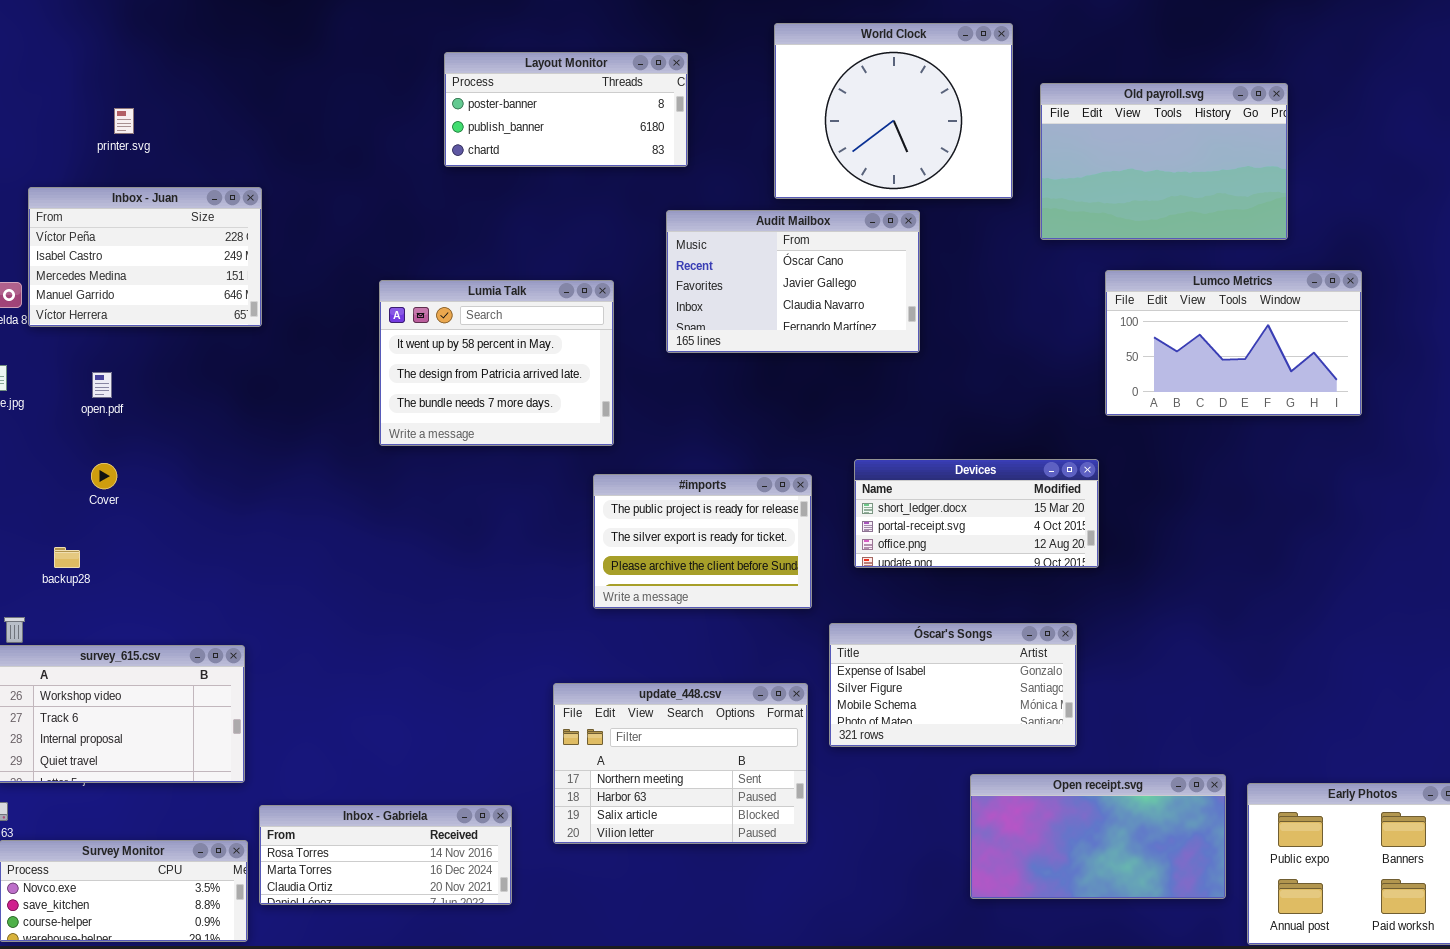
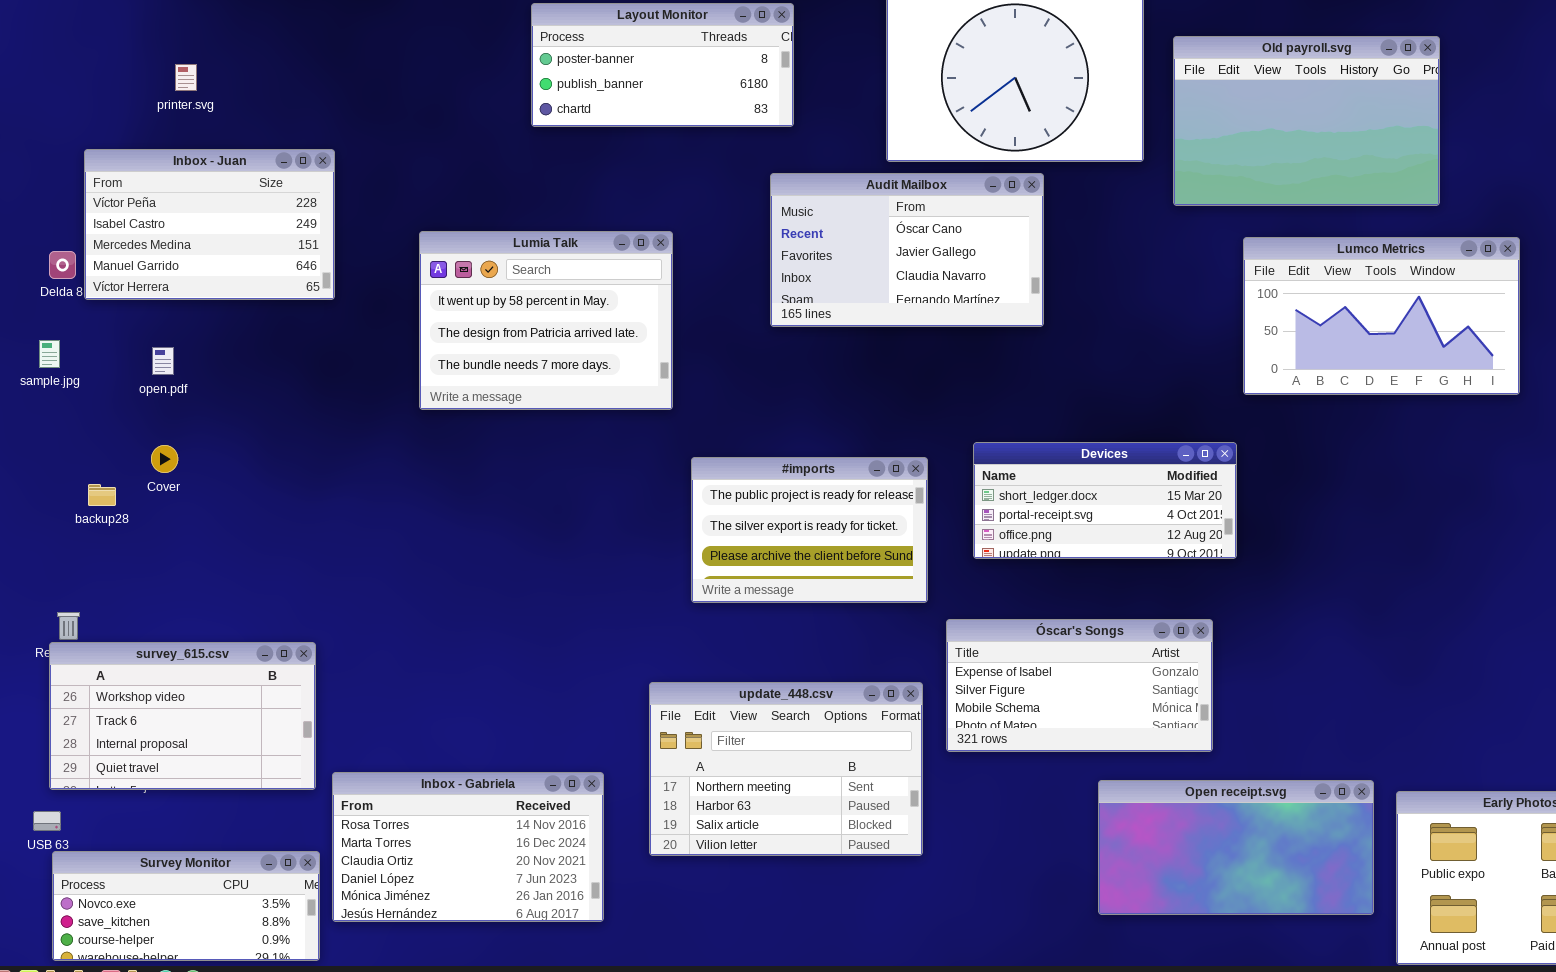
Lumia Talk: [379,280,614,446] -> [419,231,673,410], moved
backup28: [54,547,80,568] -> [88,484,116,506], moved
Inbox - Gabriela: [259,805,512,905] -> [332,772,604,922], resized

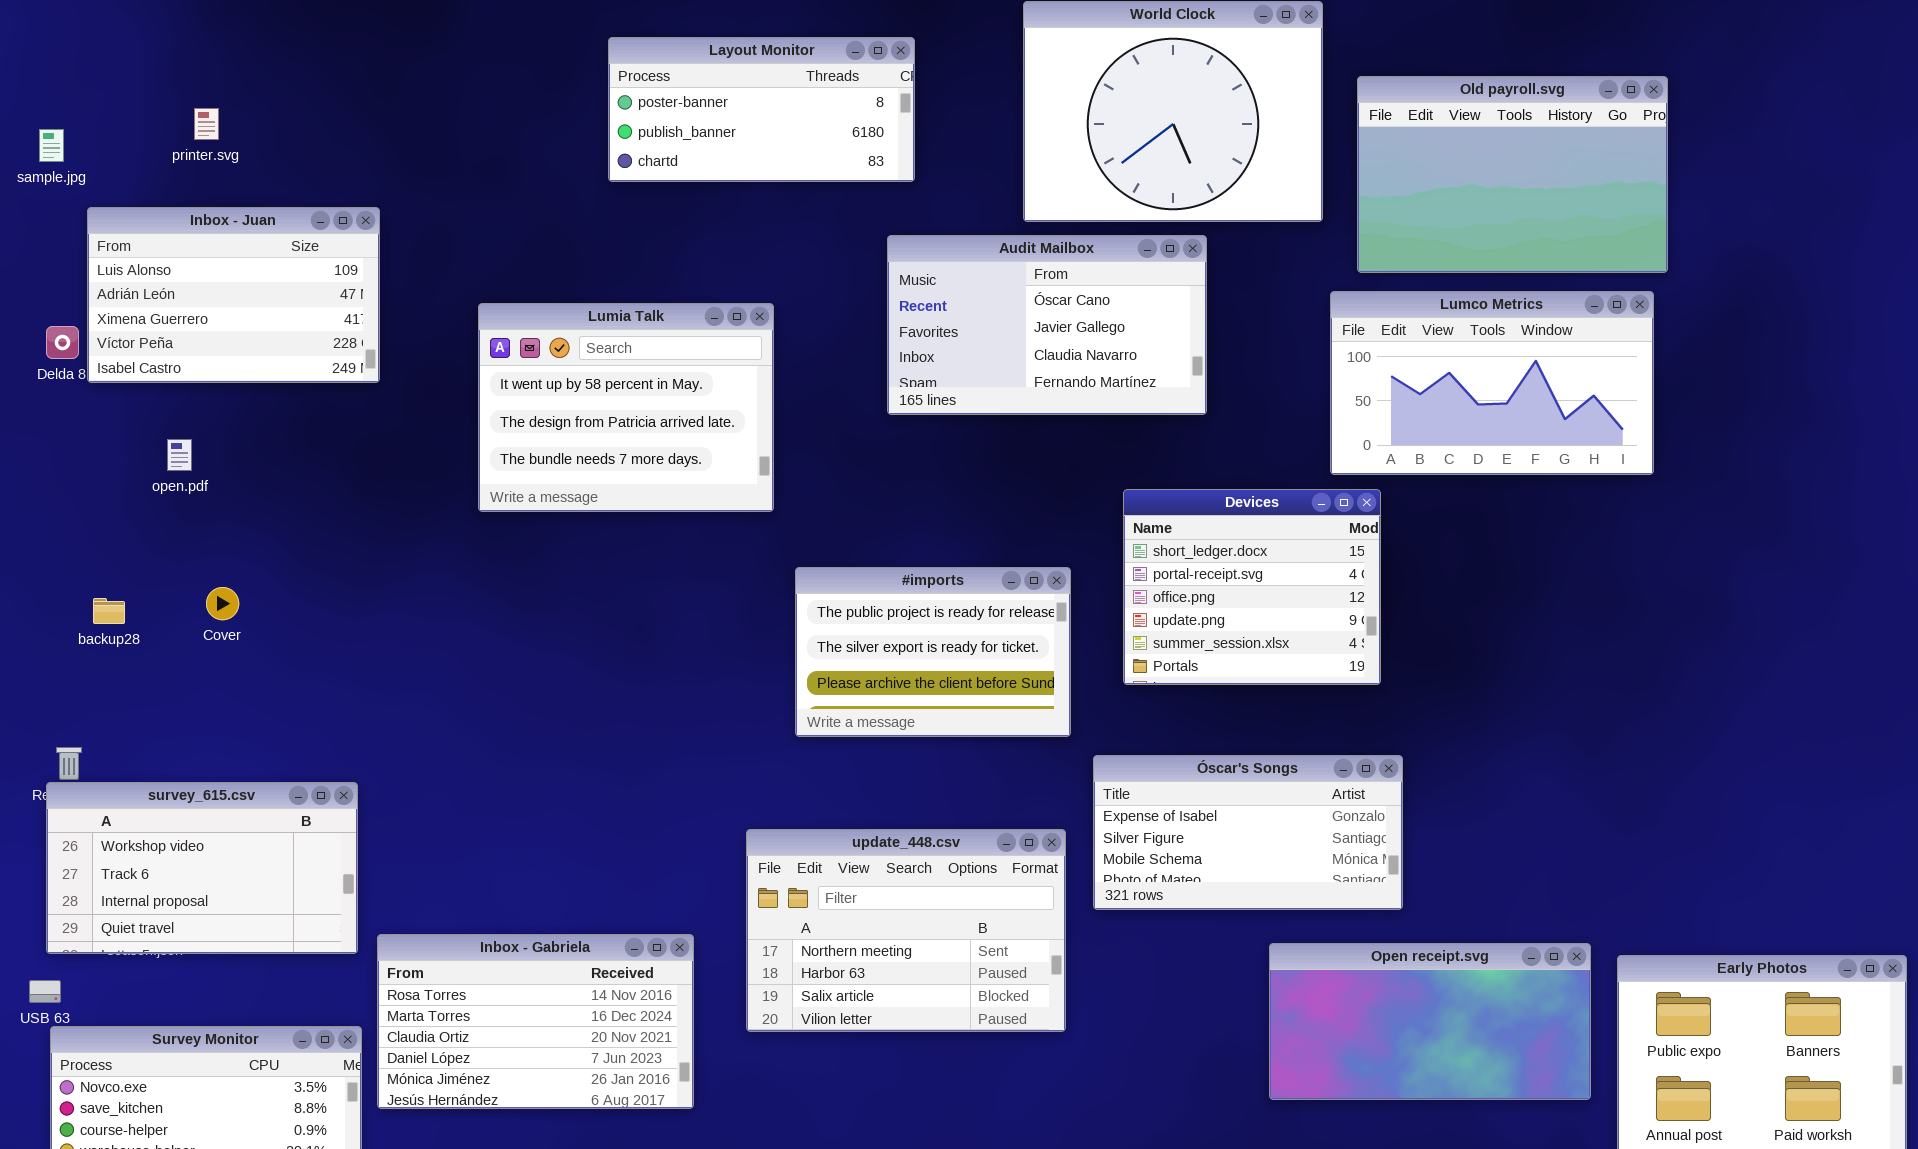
Inbox - Juan: [84,149,335,300] -> [87,207,380,383], scrolled up 3 rows
Lumco Metrics: [1243,237,1520,395] -> [1330,291,1654,475], moved
sample.jpg: [39,340,60,368] -> [39,129,64,162], moved
Devices: [973,442,1237,559] -> [1123,489,1381,685], resized
Cover: [151,445,178,473] -> [206,587,239,620], moved

